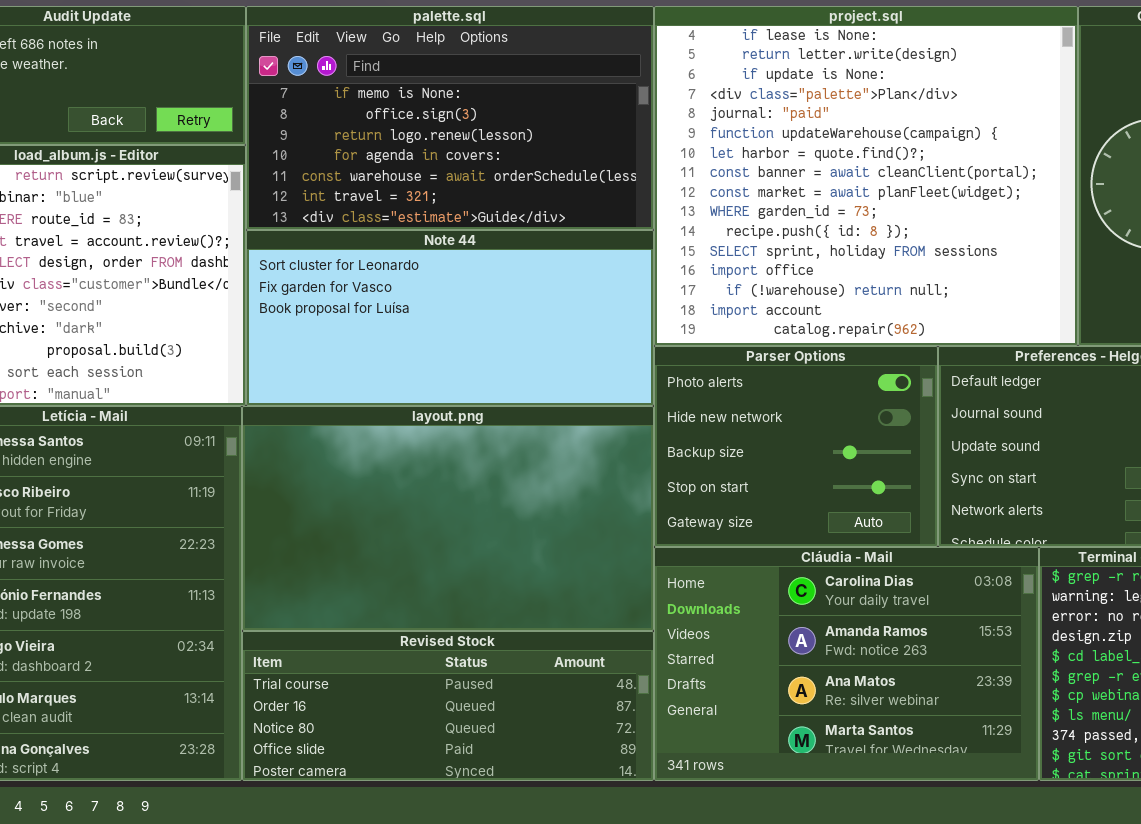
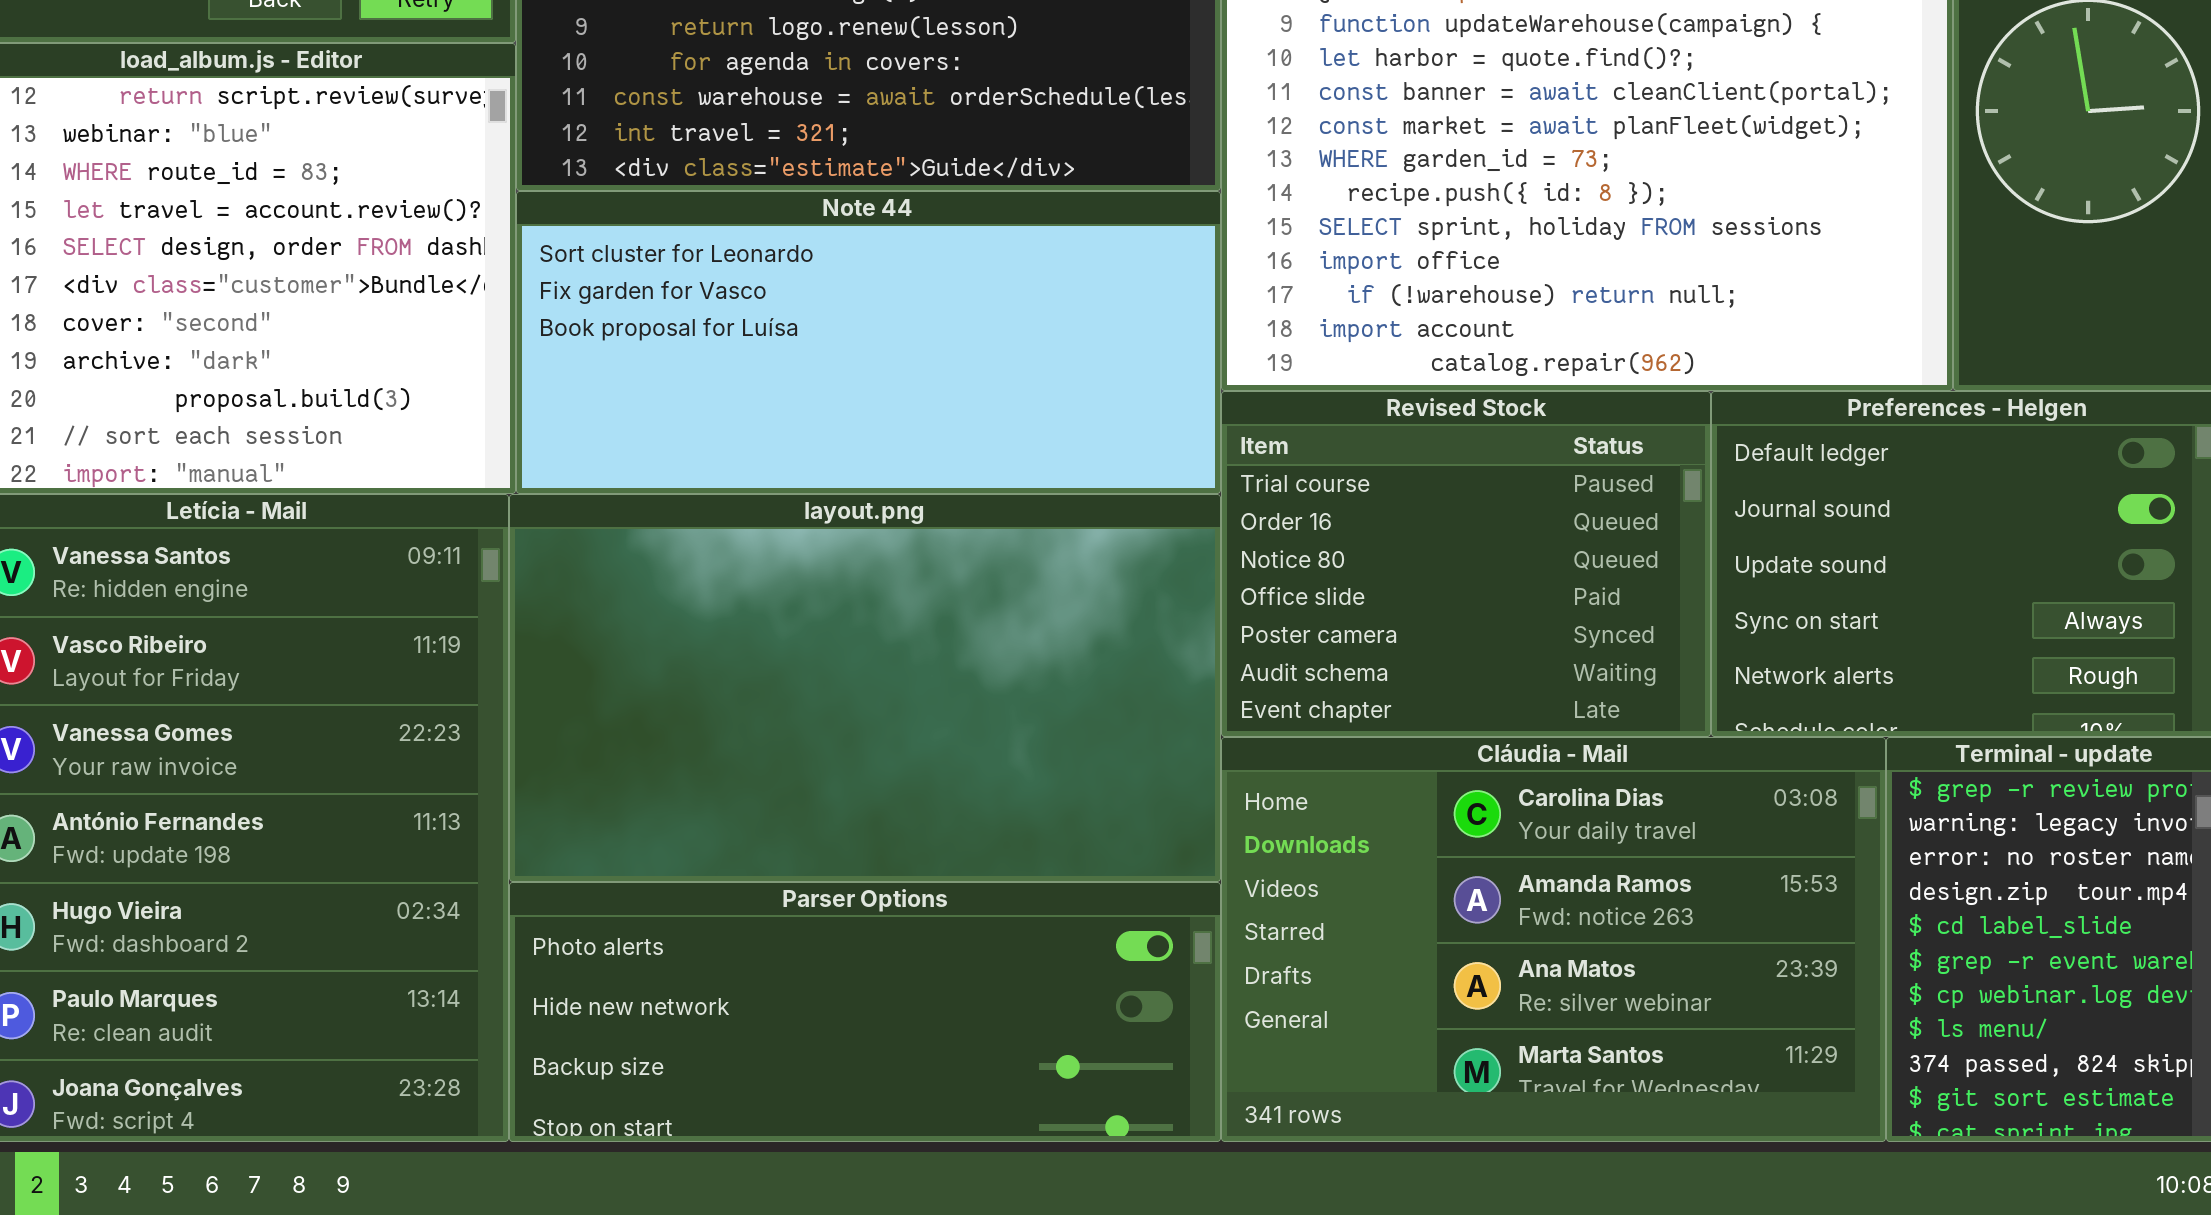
Parser Options: [654,346,938,547] -> [509,882,1221,1142], moved, resized
Revised Stock: [242,631,654,781] -> [1221,391,1711,737], moved, resized

